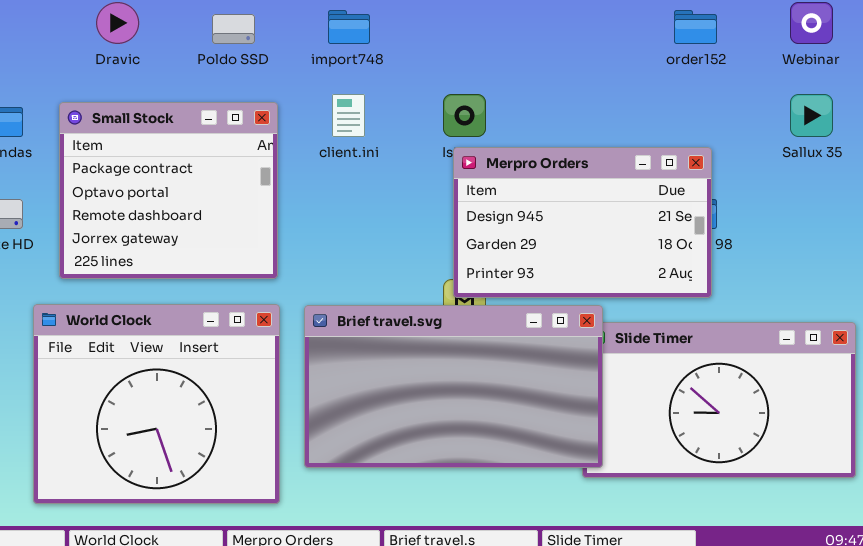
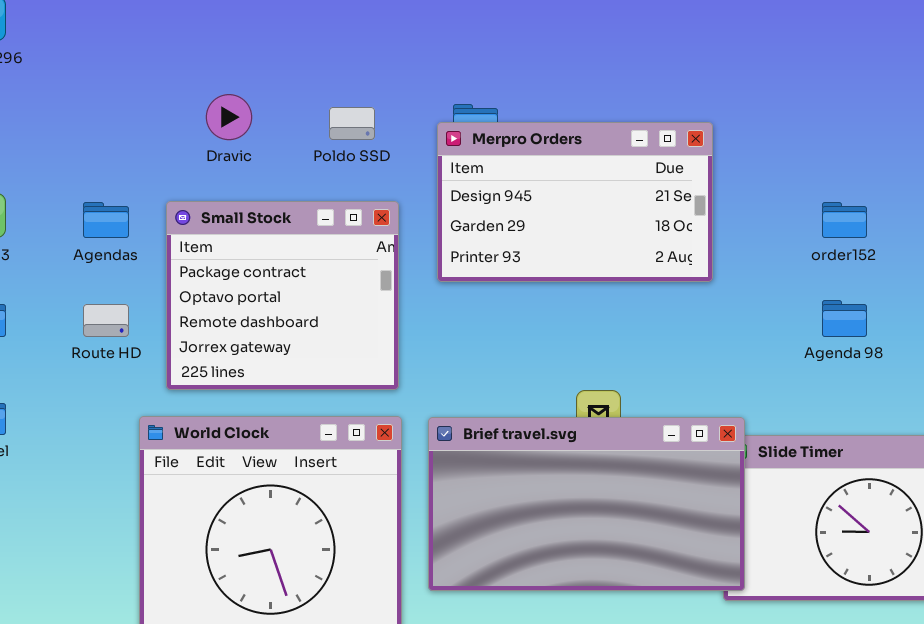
order152: [674,10,717,44] -> [822,202,867,238], moved
Merpro Orders: [453,147,712,298] -> [437,122,713,282], moved

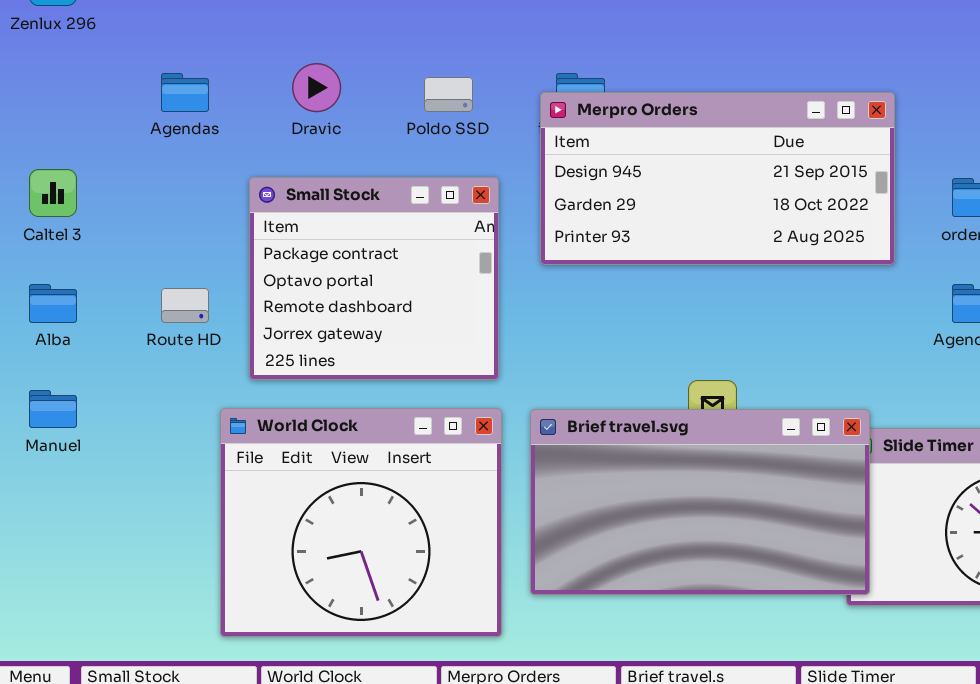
Merpro Orders: [437,122,713,282] -> [540,92,895,265], resized
Agendas: [83,202,129,238] -> [161,73,209,112], moved

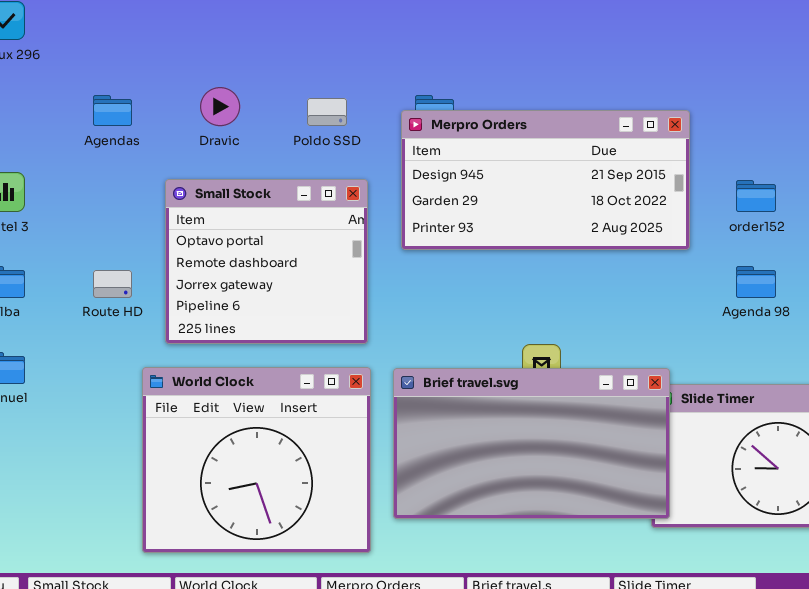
Small Stock: [249,177,499,380] -> [165,179,368,344], scrolled down 1 row

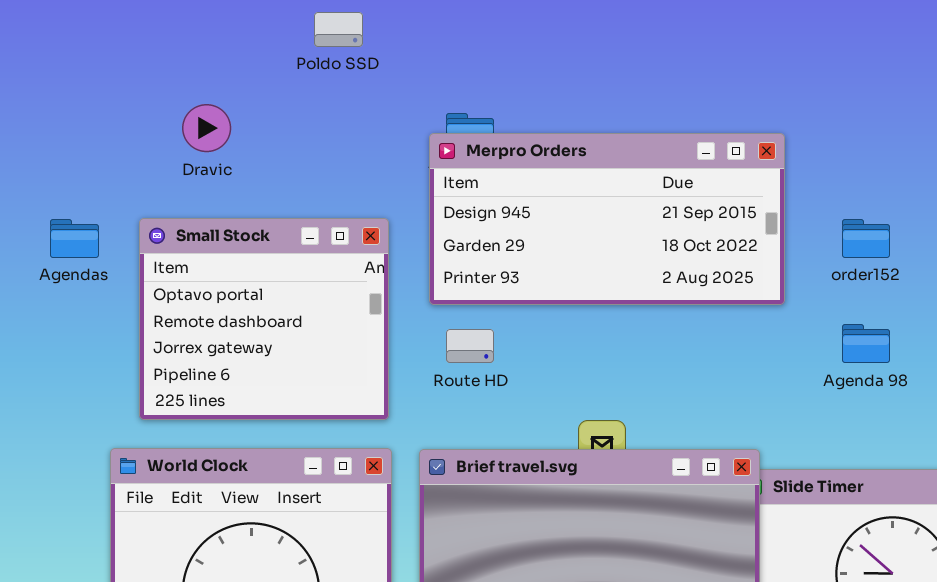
Agendas: [93,95,132,126] -> [50,219,99,258], moved
Poldo SSD: [307,98,347,126] -> [314,12,363,47], moved
Route HD: [93,270,132,298] -> [446,329,494,363], moved

